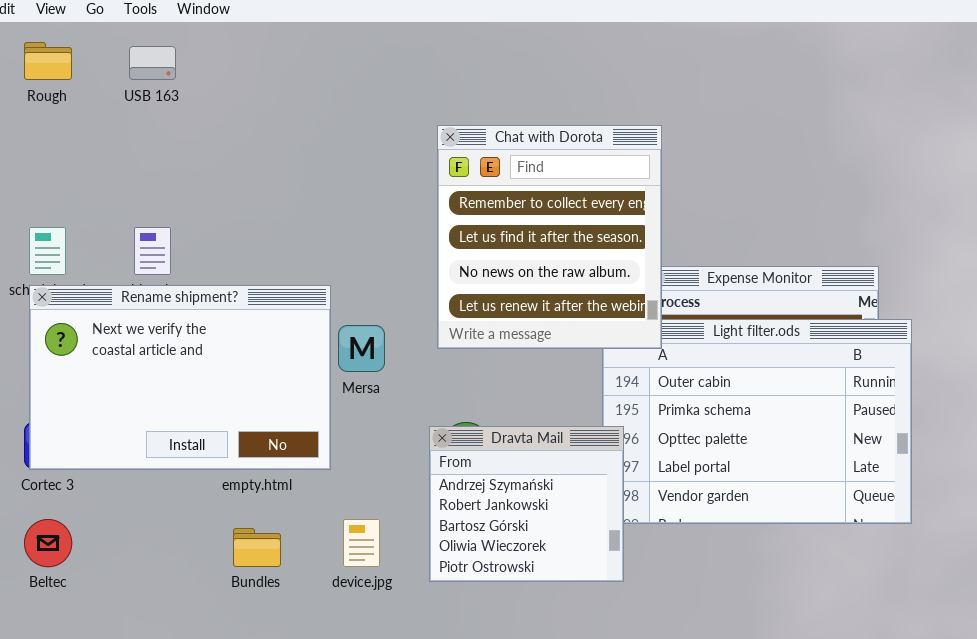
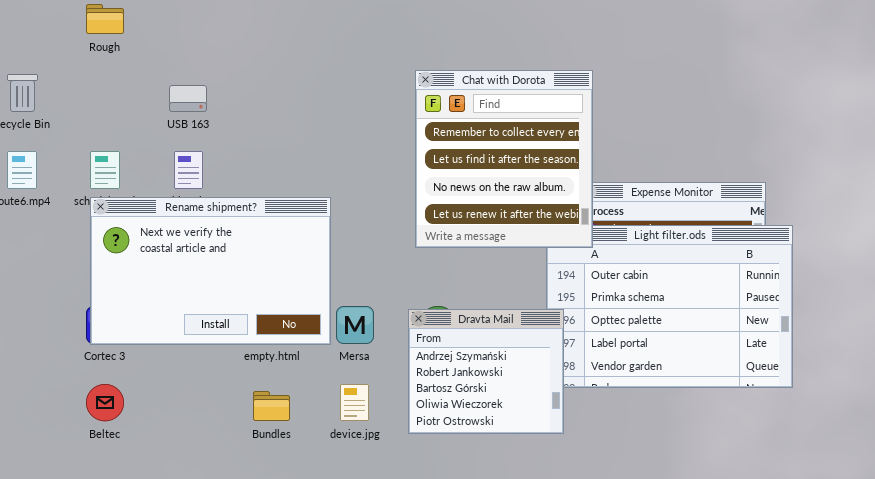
USB 163: [129,46,176,80] -> [169,85,207,112], moved
Mersa: [338,325,385,372] -> [336,306,374,344], moved

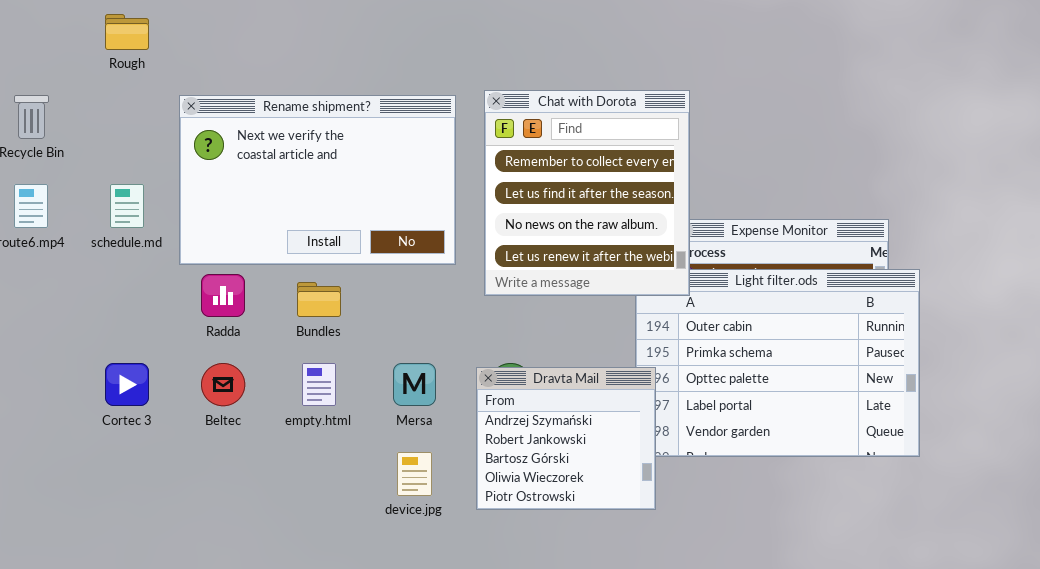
Rename shipment?: [90,197,331,345] -> [179,95,456,265], moved
Beltec: [86,384,124,421] -> [201,363,245,406], moved
Bundles: [253,391,290,421] -> [297,282,341,317], moved

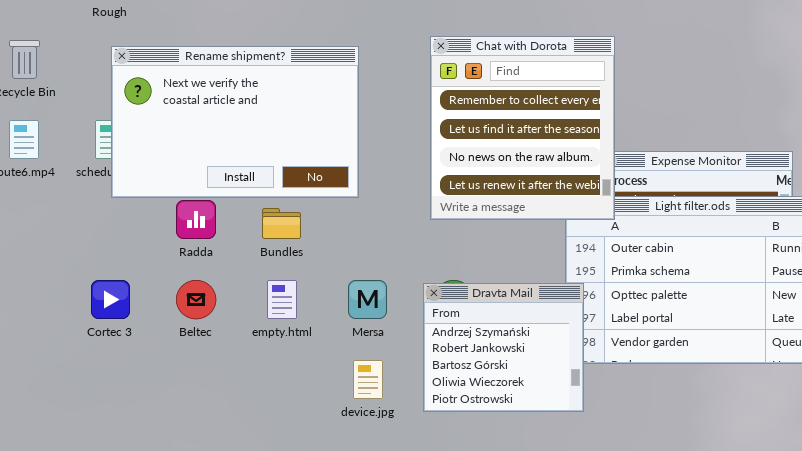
Rename shipment?: [179,95,456,265] -> [111,46,359,198], moved

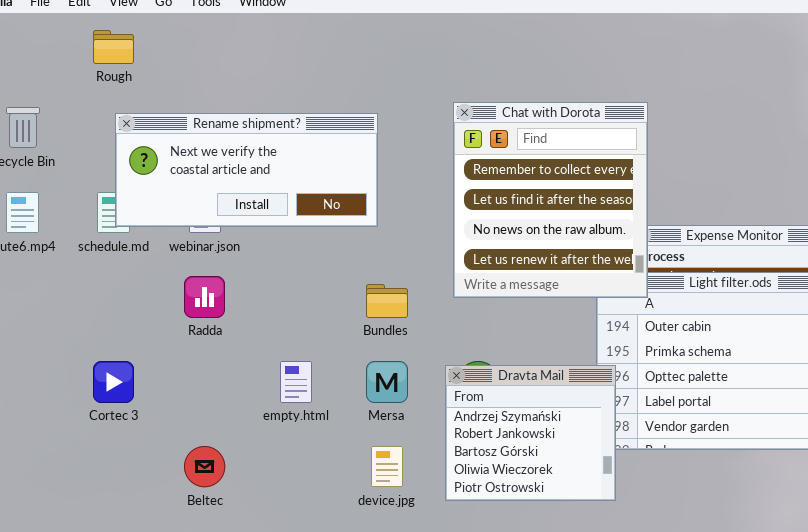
Rename shipment?: [111,46,359,198] -> [115,113,378,227], resized
Bundles: [262,208,301,239] -> [366,284,408,318], moved
Beltec: [176,280,216,319] -> [184,446,225,487], moved

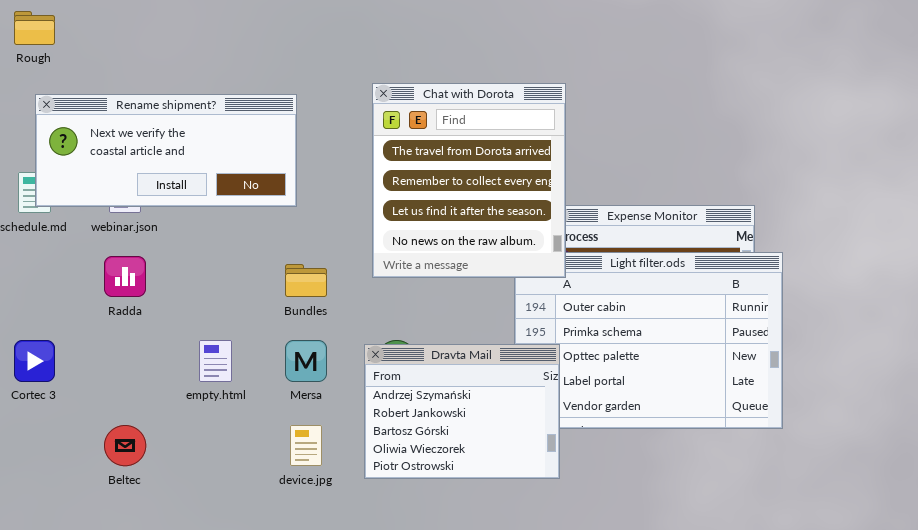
Chat with Dorota: [453,102,648,298] -> [372,83,566,278], scrolled up 1 row
Dravta Mail: [445,365,616,501] -> [364,344,560,479], resized

